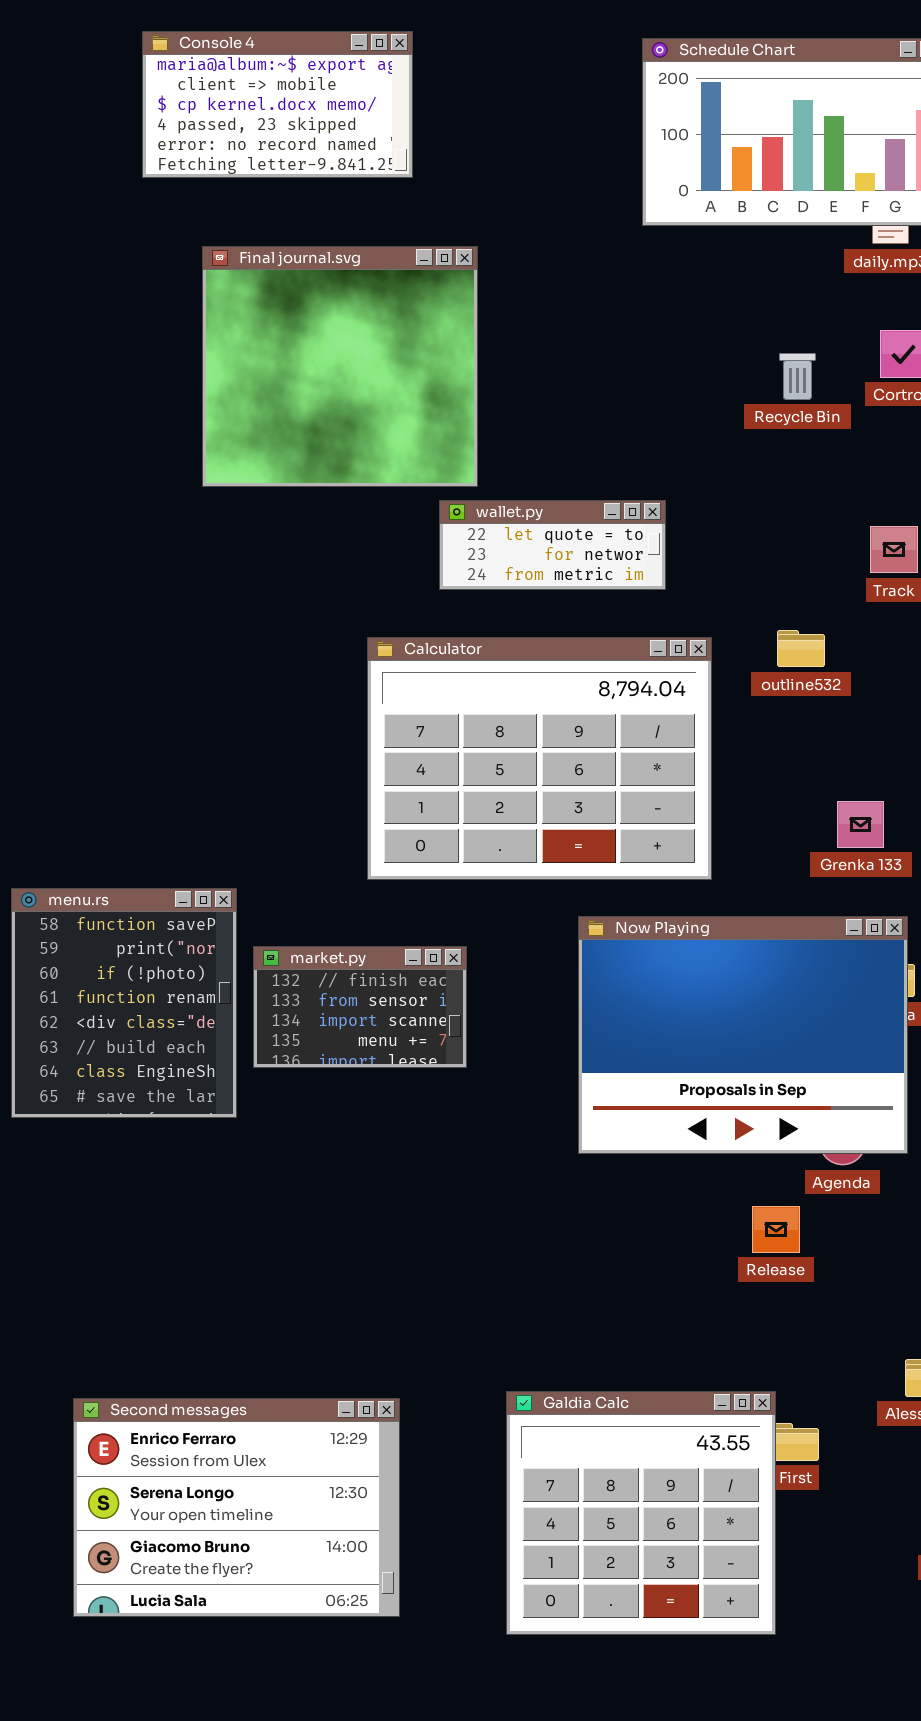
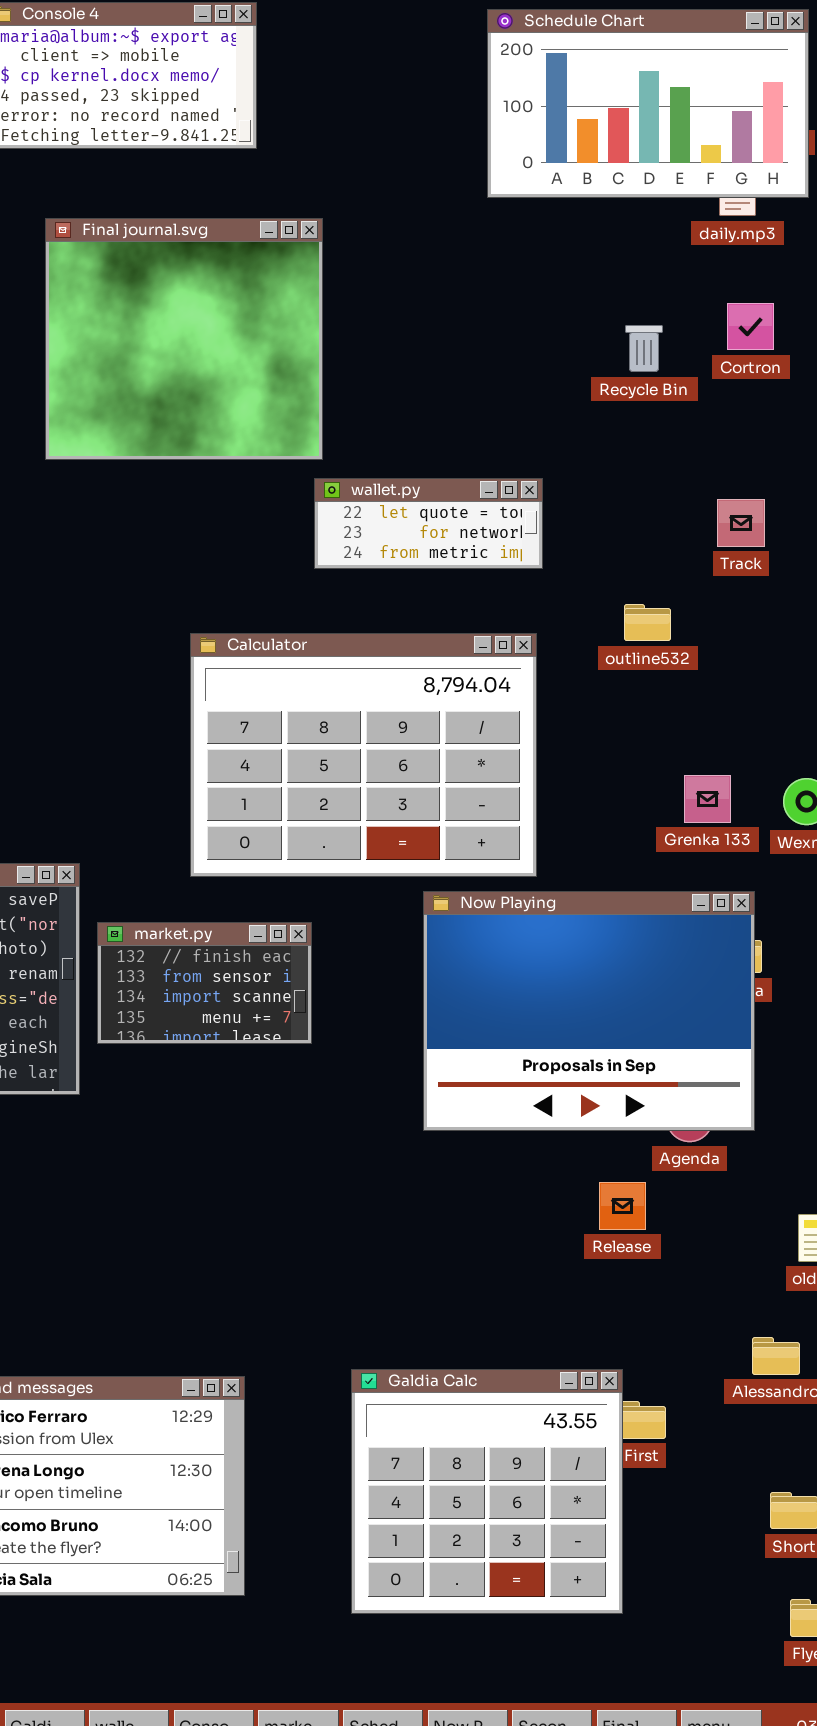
wallet.py: [439,500,666,590] -> [314,478,543,569], moved
Calculator: [367,637,712,880] -> [190,633,537,877], moved

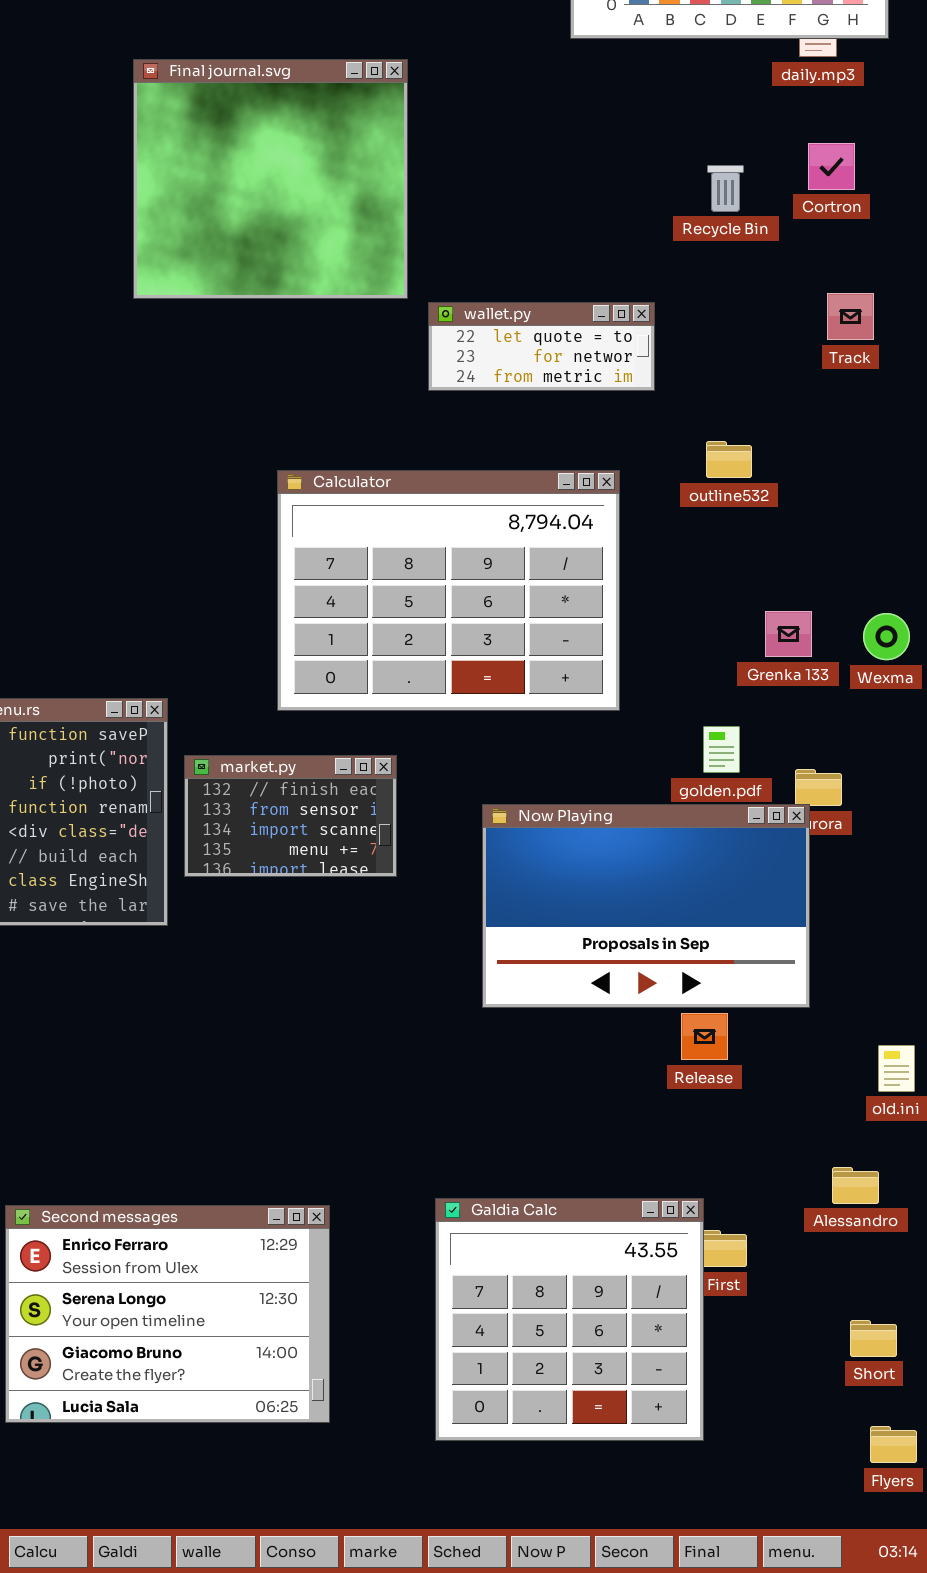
wallet.py: [314,478,543,569] -> [428,302,655,391], moved
Track: [717,499,765,547] -> [827,293,874,340], moved
Now Playing: [423,891,755,1131] -> [482,804,810,1008], moved, resized

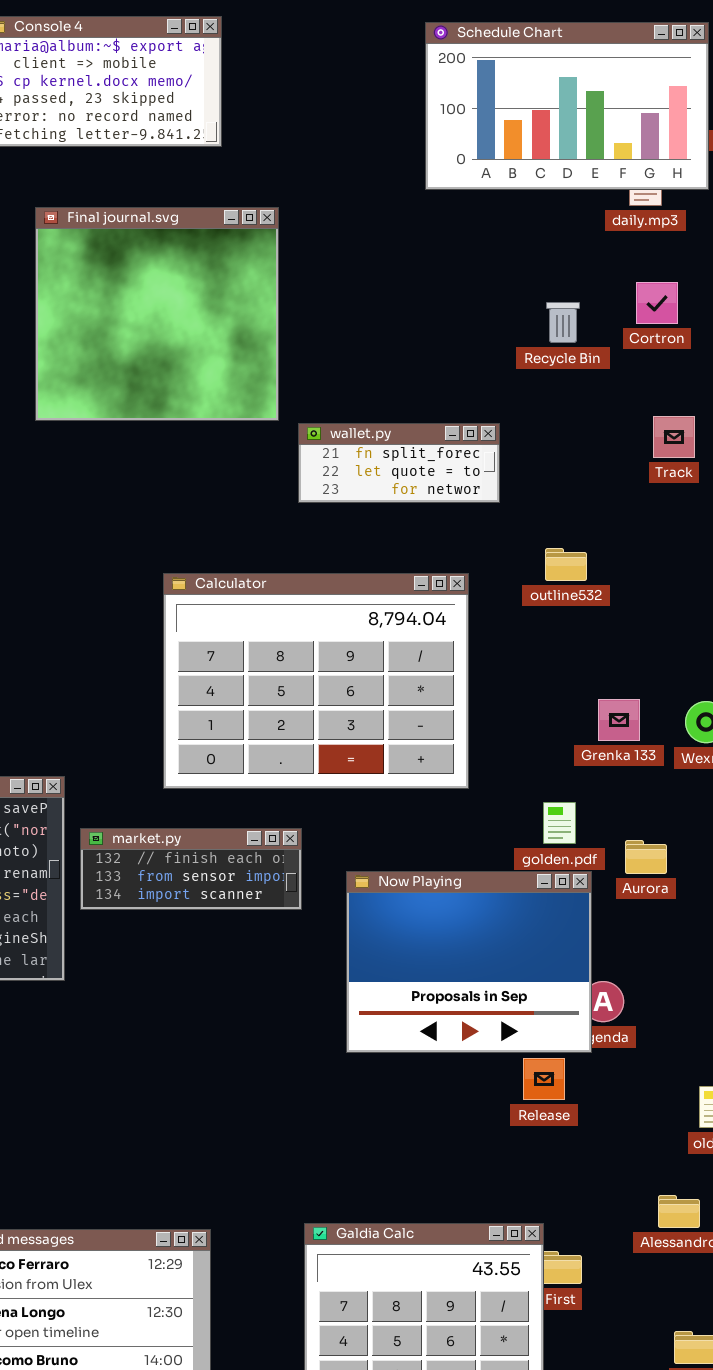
wallet.py: [428,302,655,391] -> [298,423,500,503], scrolled up 1 row
market.py: [184,755,397,877] -> [80,828,302,910], resized
Now Playing: [482,804,810,1008] -> [346,871,592,1053], resized

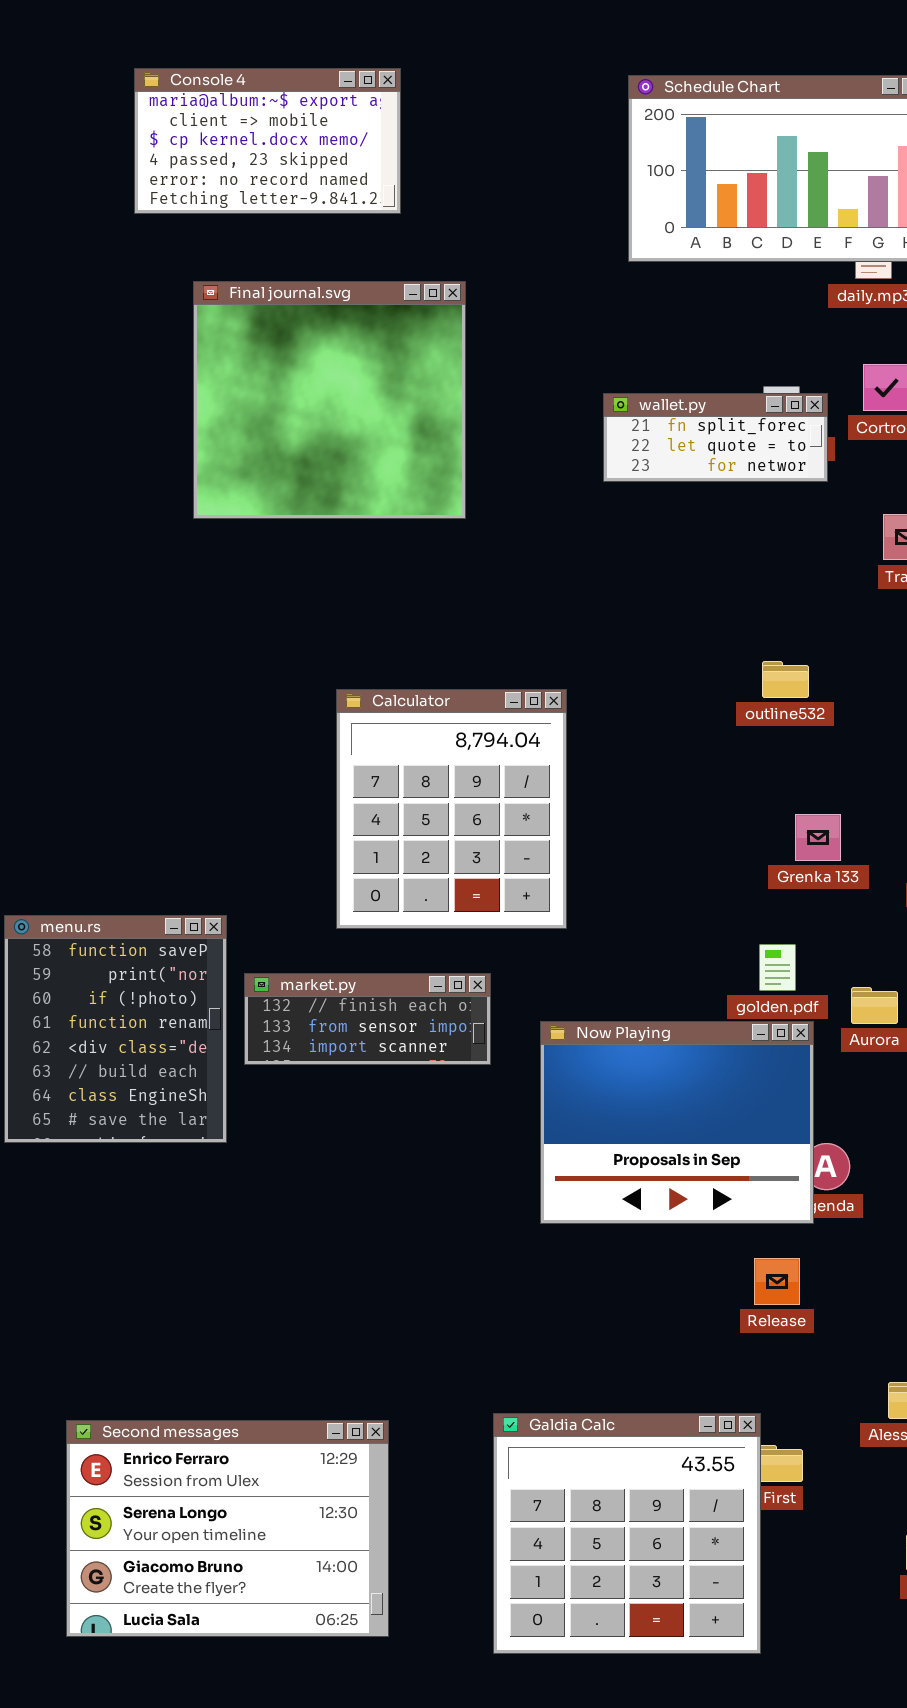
wallet.py: [298,423,500,503] -> [603,393,828,482], moved
Calculator: [163,573,469,789] -> [336,689,567,929], resized
Grenka 133: [598,699,640,741] -> [795,814,841,861], moved
Release: [523,1058,565,1100] -> [754,1258,800,1305], moved

